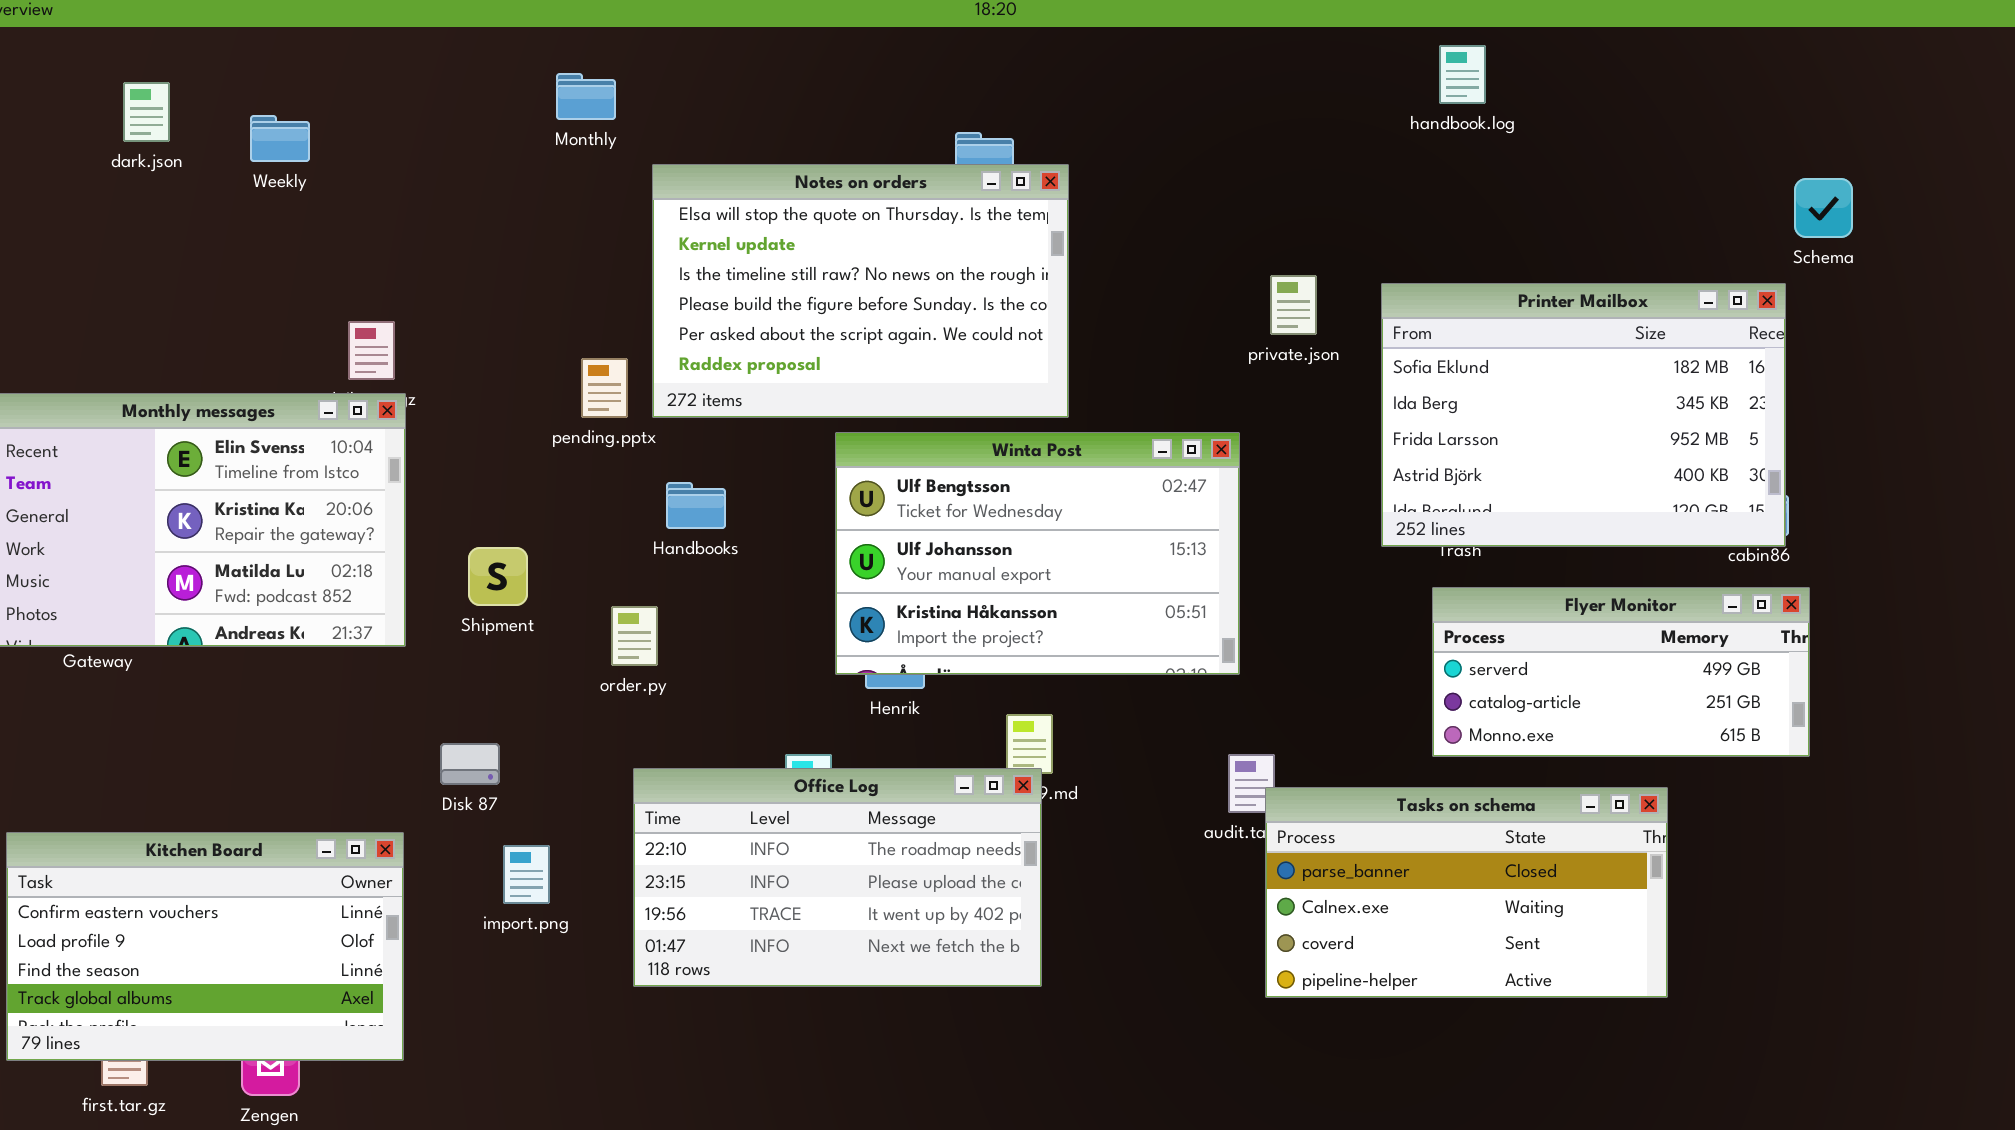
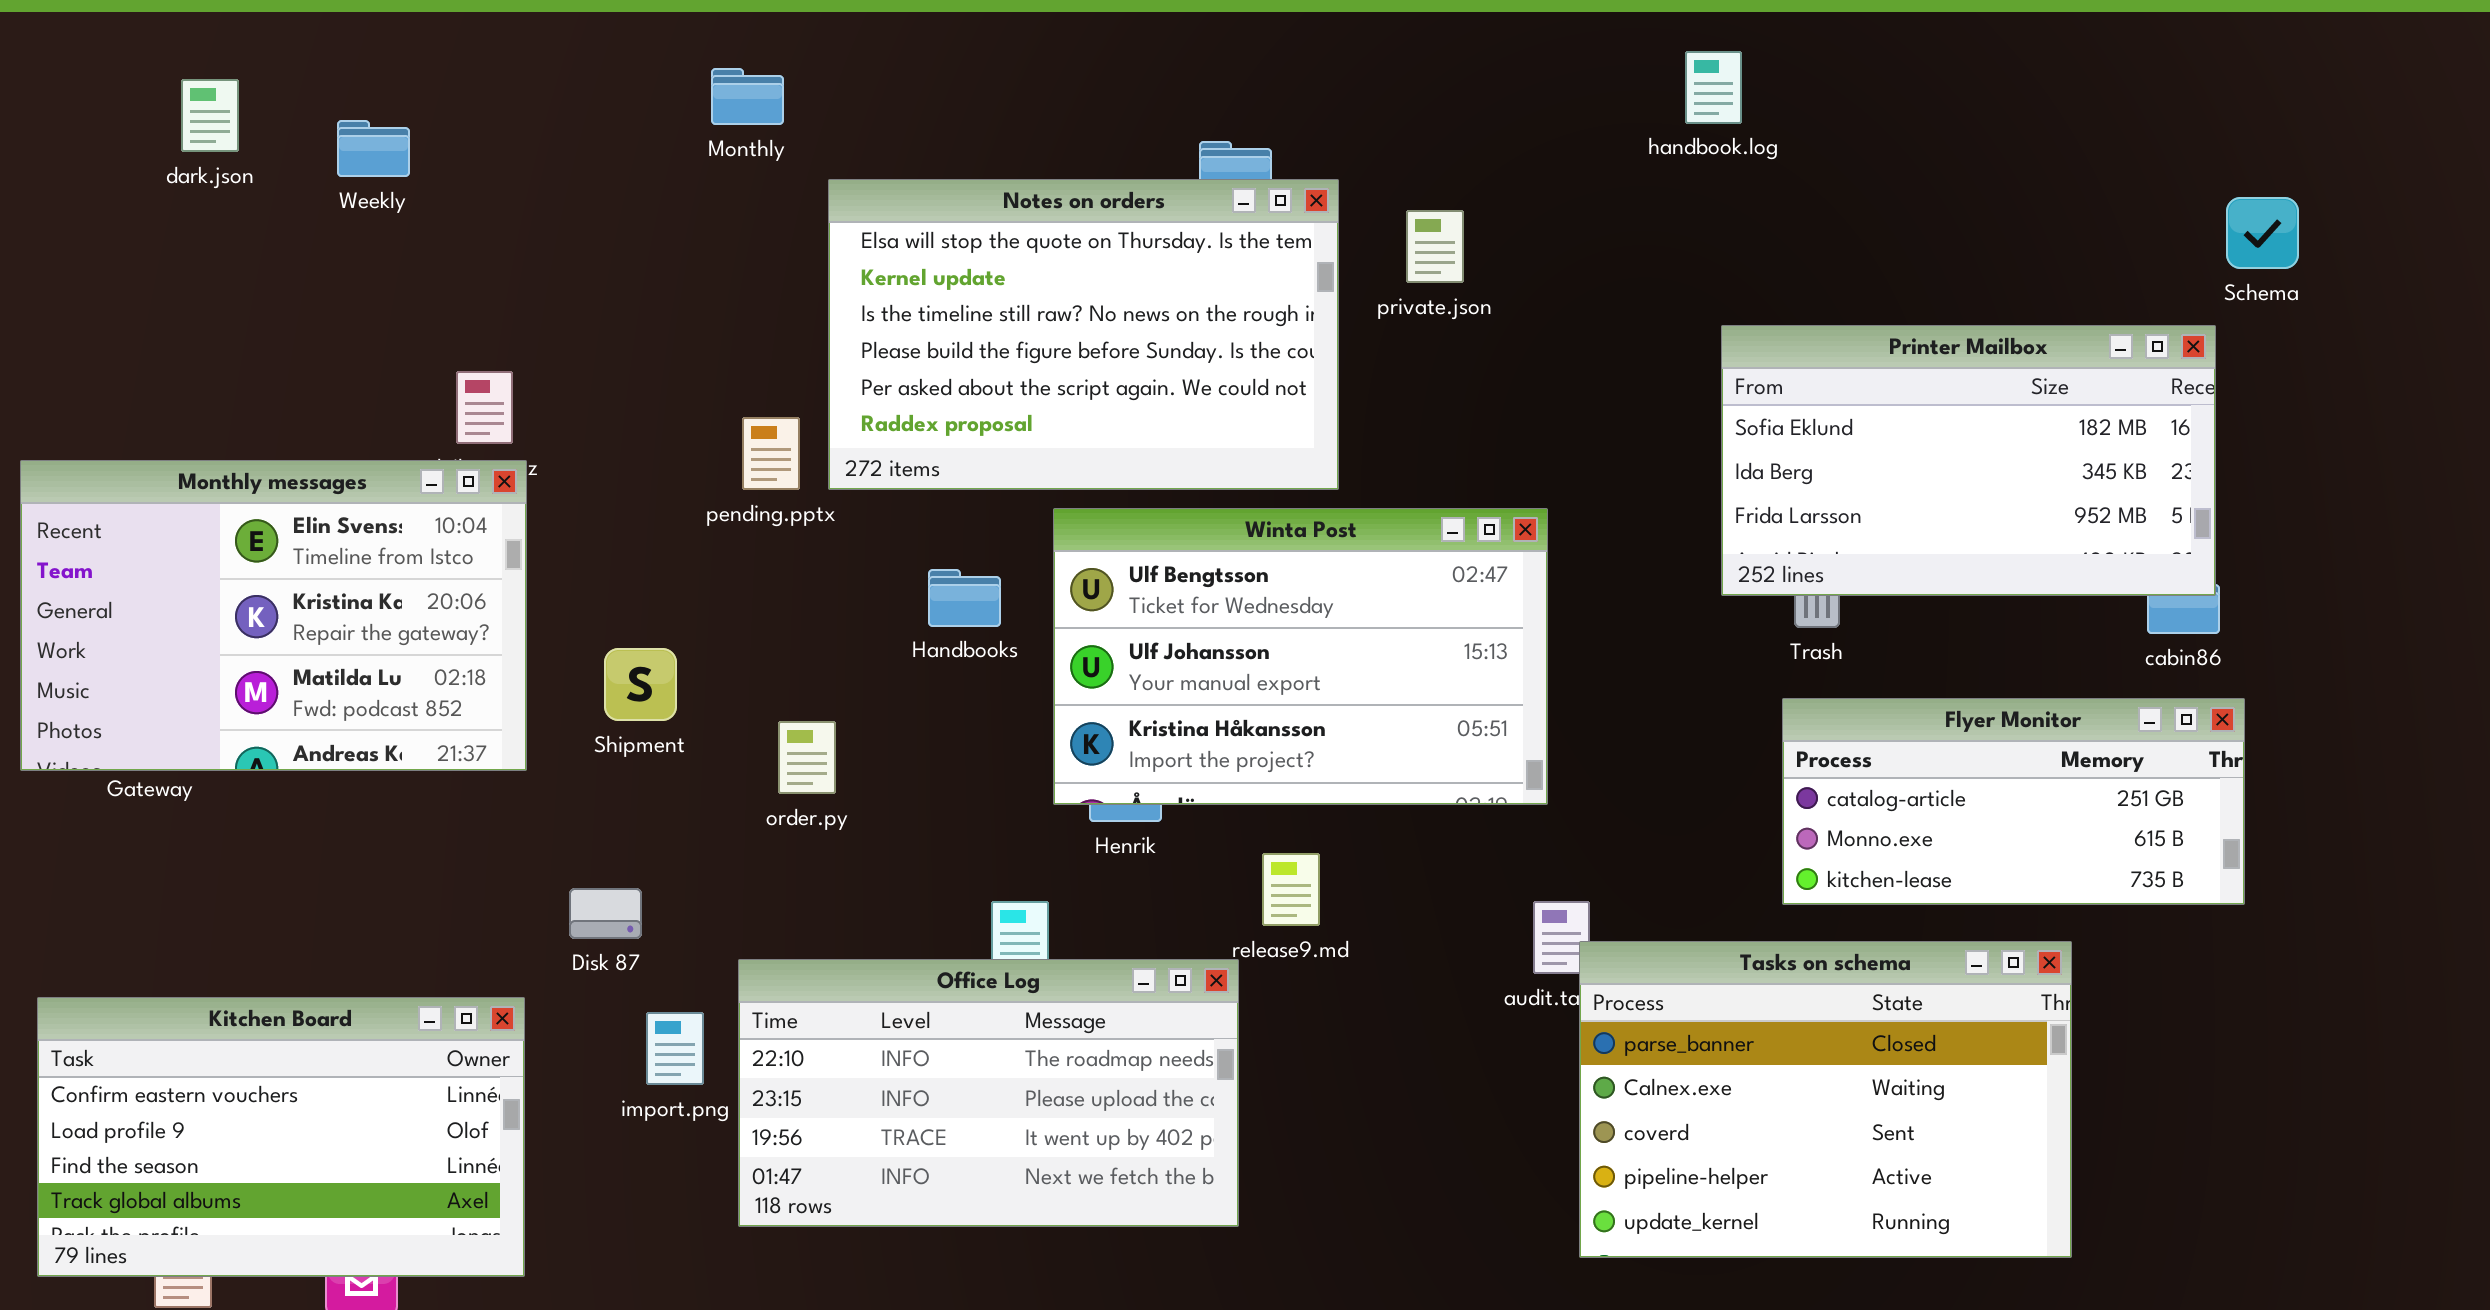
handbook.log: [1439,45,1486,104] -> [1685,51,1742,124], moved
private.json: [1270,275,1317,335] -> [1406,210,1464,283], moved
Printer Mailbox: [1381,283,1786,547] -> [1721,325,2216,596], resized
Handbooks: [666,482,726,529] -> [928,569,1001,627], moved
Flyer Monitor: [1432,587,1810,757] -> [1782,698,2245,905], scrolled down 1 row
Office Log: [633,768,1042,987] -> [738,959,1239,1227], moved
Tasks on schema: [1265,787,1668,998] -> [1579,941,2072,1258], resized

